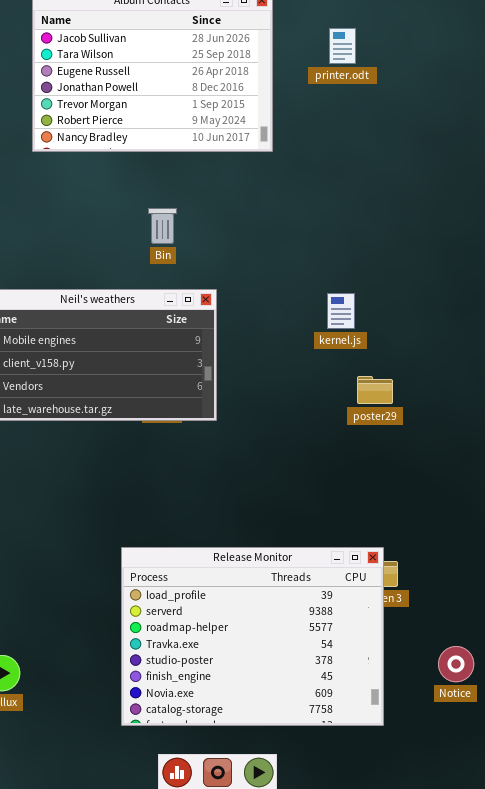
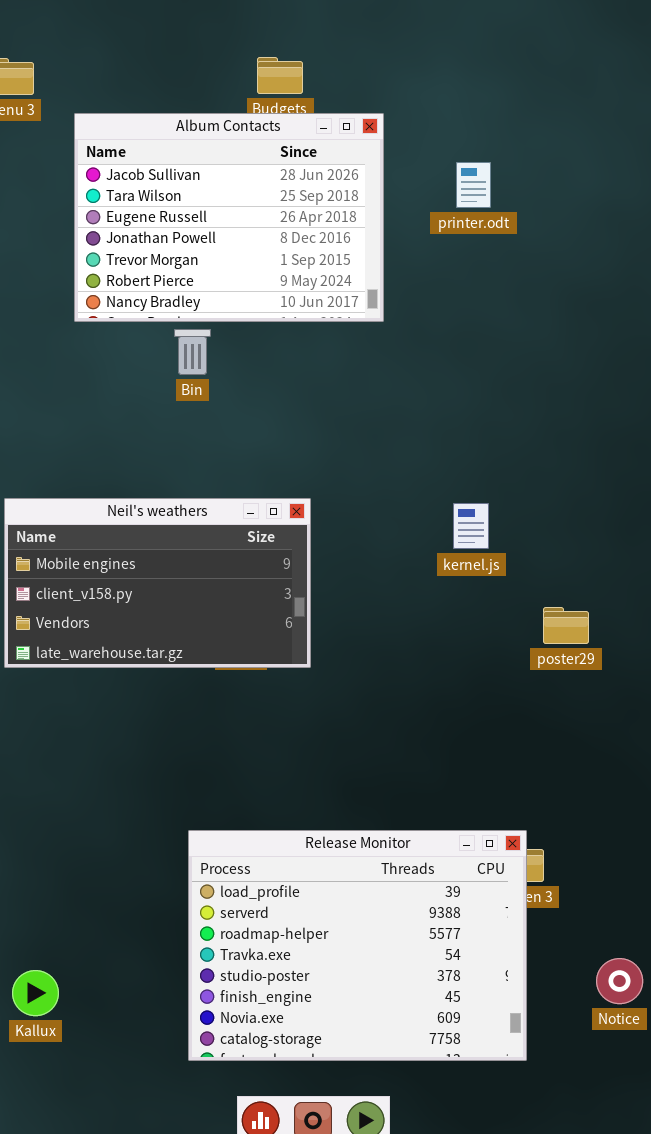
Bin: [148,208,177,244] -> [174,329,211,375], moved
poster29: [357,376,393,404] -> [543,607,589,644], moved

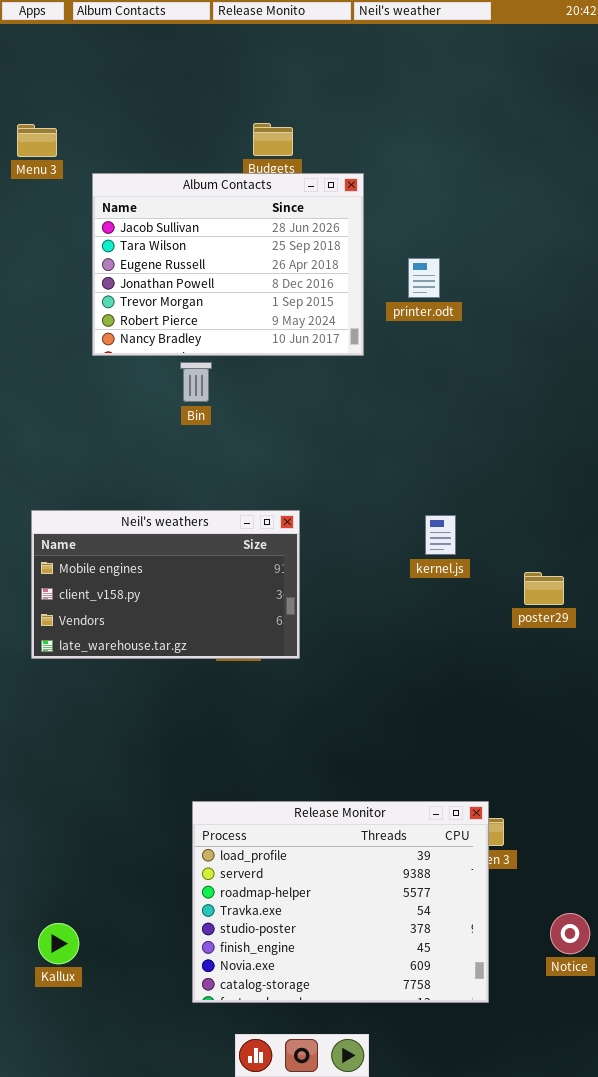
printer.odt: [456,162,491,208] -> [408,258,440,298], moved
poster29: [543,607,589,644] -> [524,572,564,605], moved

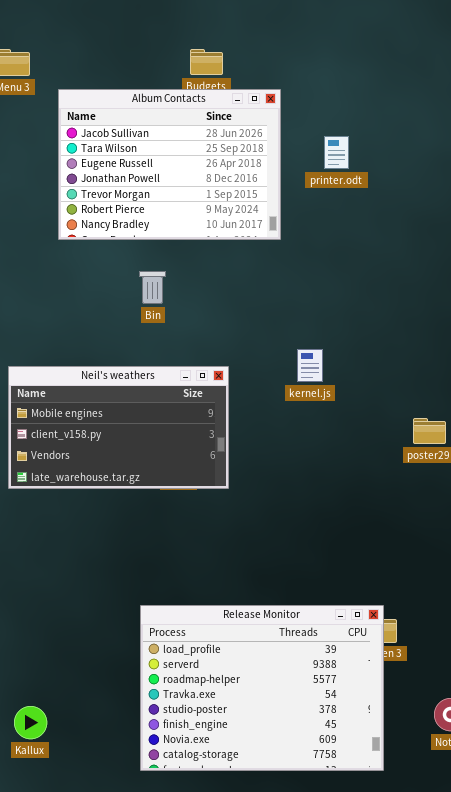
printer.odt: [408,258,440,298] -> [324,136,349,169], moved
Bin: [180,362,212,402] -> [139,271,166,304], moved
kernel.js: [425,515,456,555] -> [297,349,323,382], moved

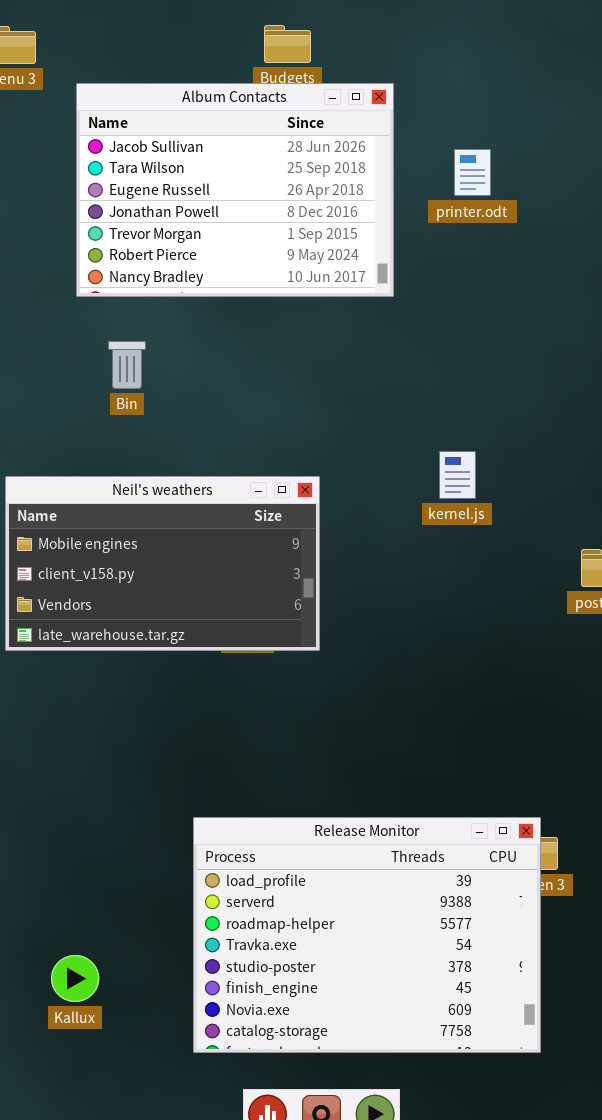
Bin: [139,271,166,304] -> [108,341,146,389], moved
kernel.js: [297,349,323,382] -> [439,451,476,499], moved
Kallux: [14,706,47,739] -> [51,955,99,1002], moved

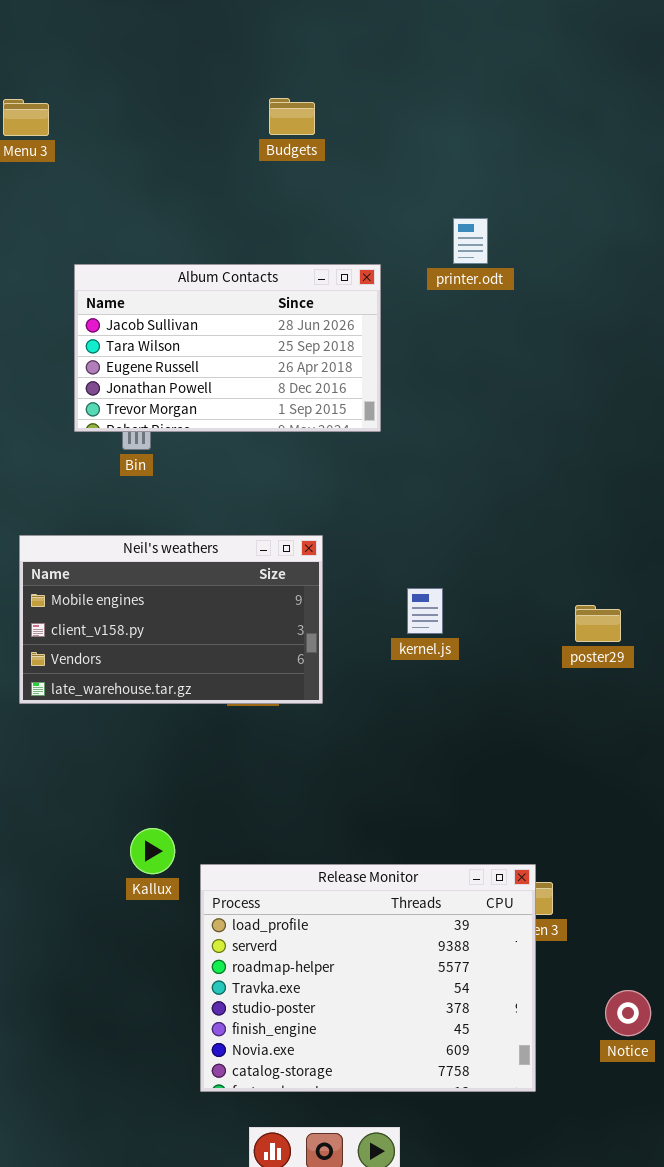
Album Contacts: [76,83,394,297] -> [74,264,381,432], moved, resized
kernel.js: [439,451,476,499] -> [407,588,443,634], moved
Kallux: [51,955,99,1002] -> [130,828,175,874], moved

